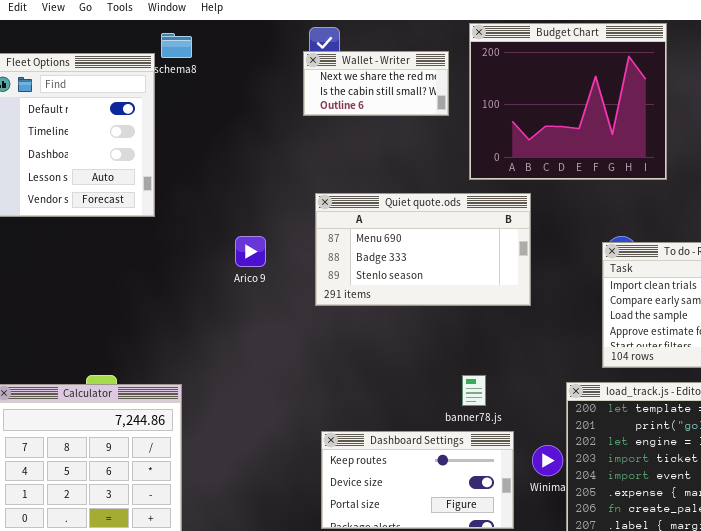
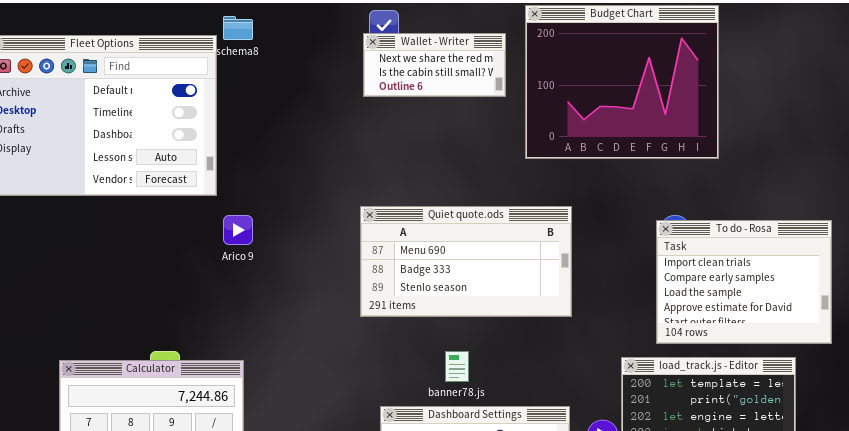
Quiet quote.ods: [315,193,531,306] -> [360,206,572,317], moved
Arico 9: [235,236,266,267] -> [223,215,253,245], moved
banner78.js: [462,375,486,406] -> [445,351,469,382], moved

